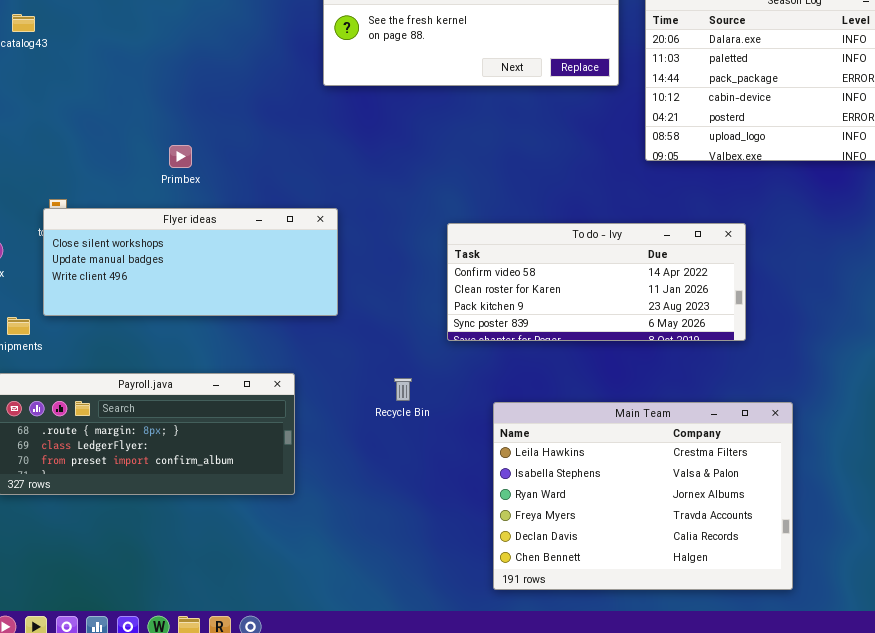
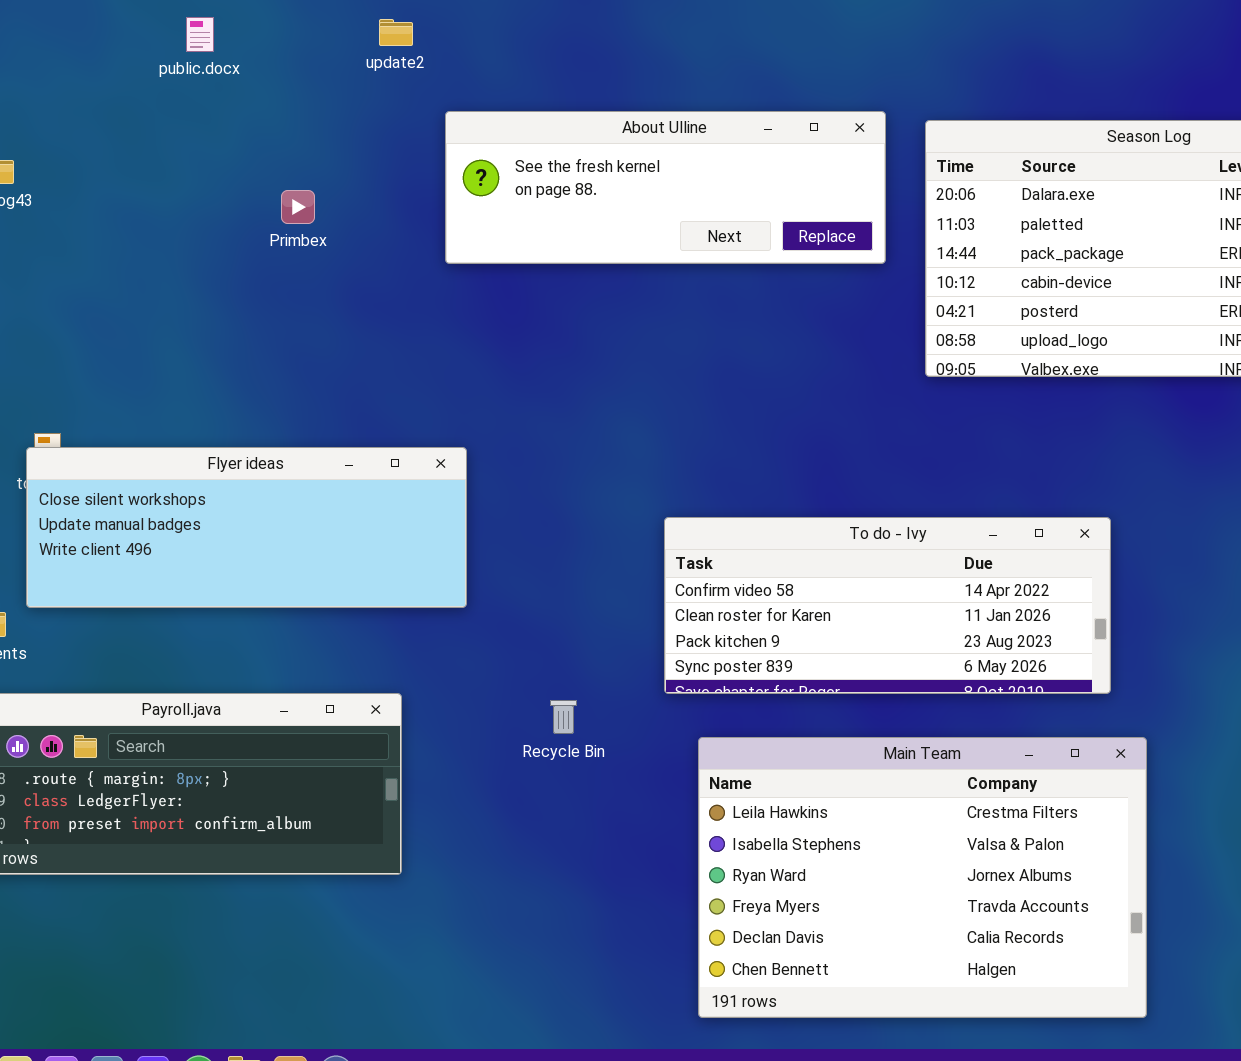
Primbex: [169,145,192,168] -> [281,190,315,224], moved
To do - Ivy: [447,223,746,341] -> [664,517,1111,694], moved

